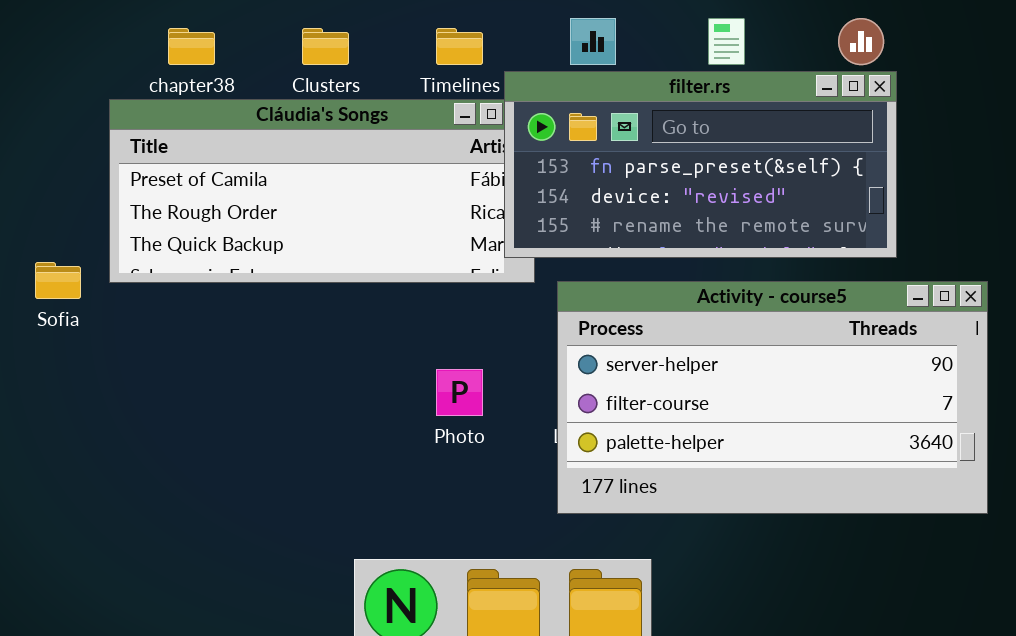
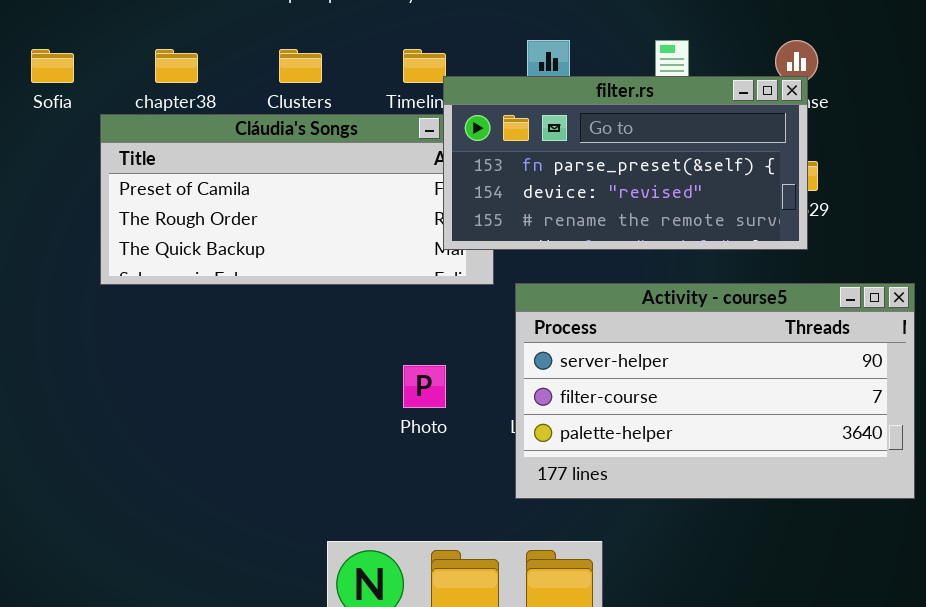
filter.rs: [504,71,897,258] -> [443,76,808,250], moved
Sofia: [35,262,81,299] -> [31,49,74,83], moved

